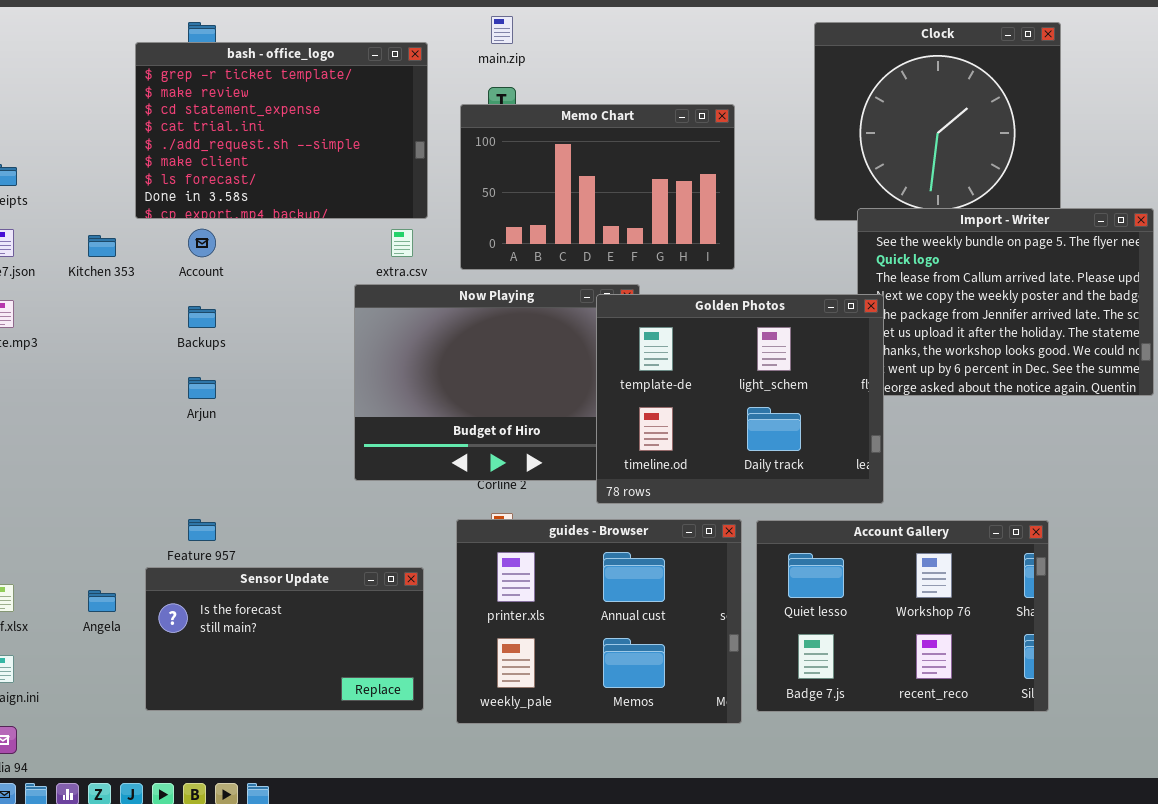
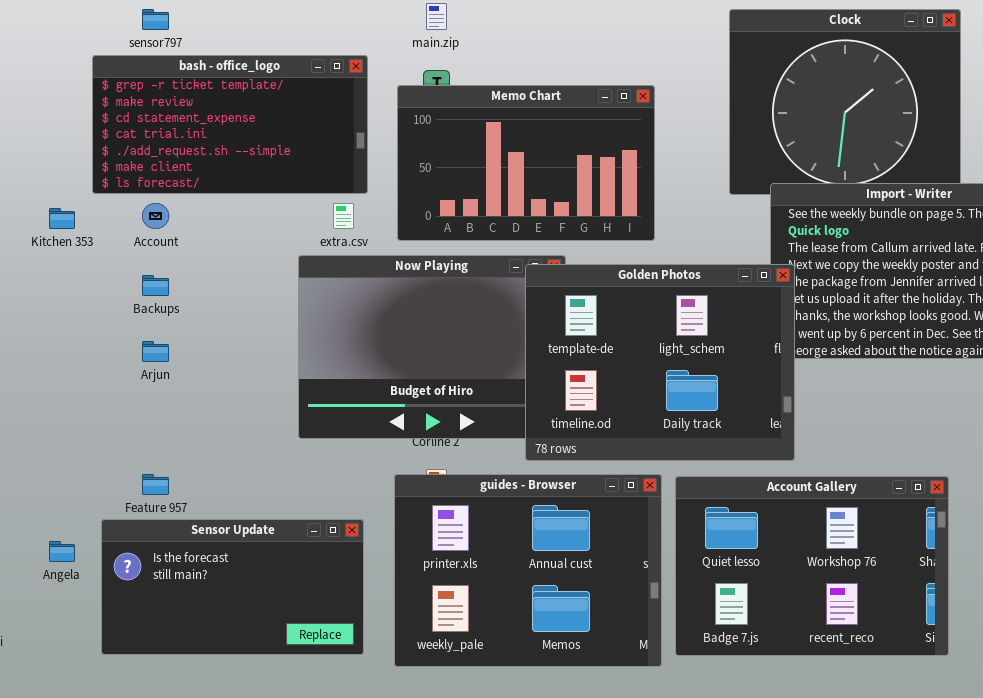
bash - office_logo: [135,42,428,219] -> [92,55,368,194], resized

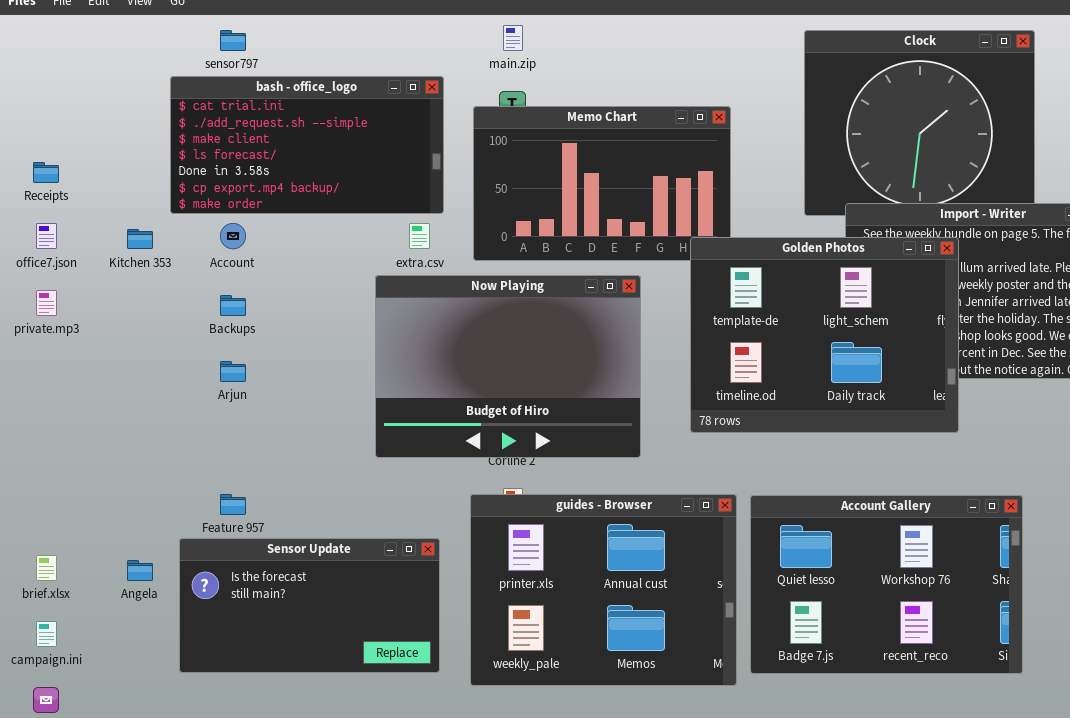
bash - office_logo: [92,55,368,194] -> [170,76,444,214], scrolled down 3 rows
Golden Photos: [525,264,795,461] -> [690,237,959,433], moved

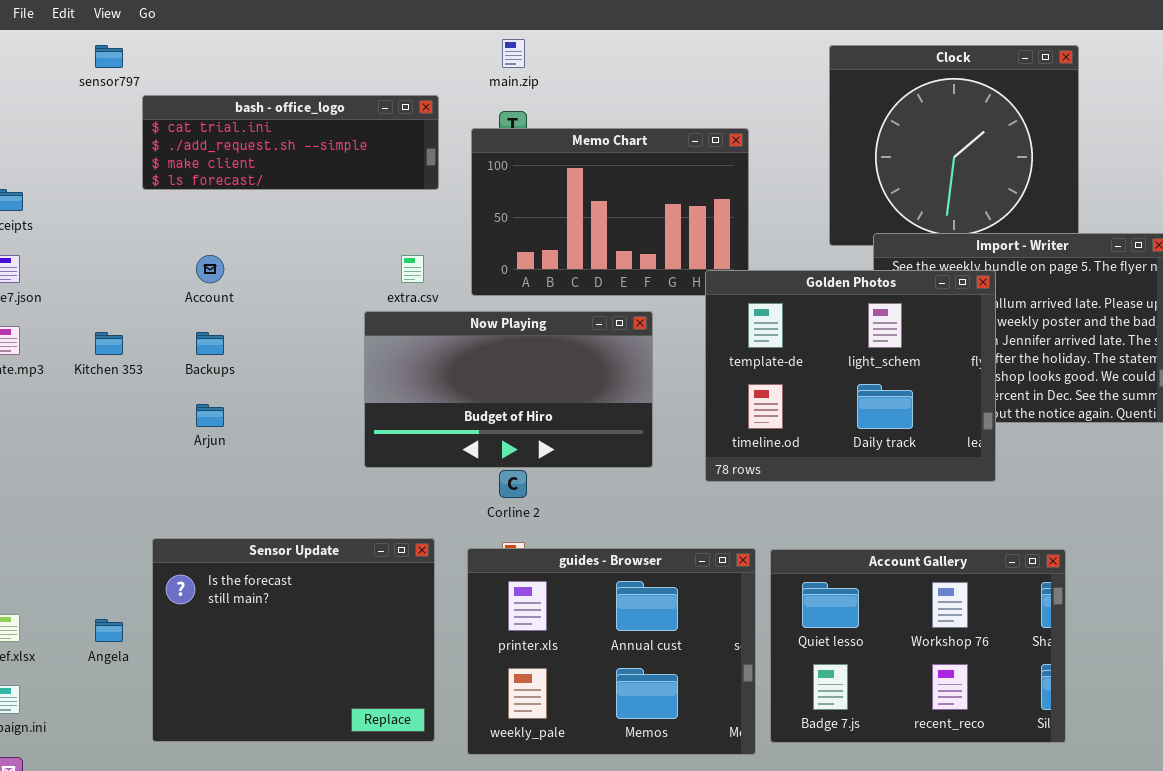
sensor797: [220,30,246,51] -> [95,45,123,68], moved
bash - office_logo: [170,76,444,214] -> [142,95,439,190], resized
Kitchen 353: [127,229,153,249] -> [95,332,123,355], moved
Now Playing: [375,275,641,458] -> [364,311,653,468], resized
Sensor Update: [179,538,440,673] -> [152,538,435,742], resized

